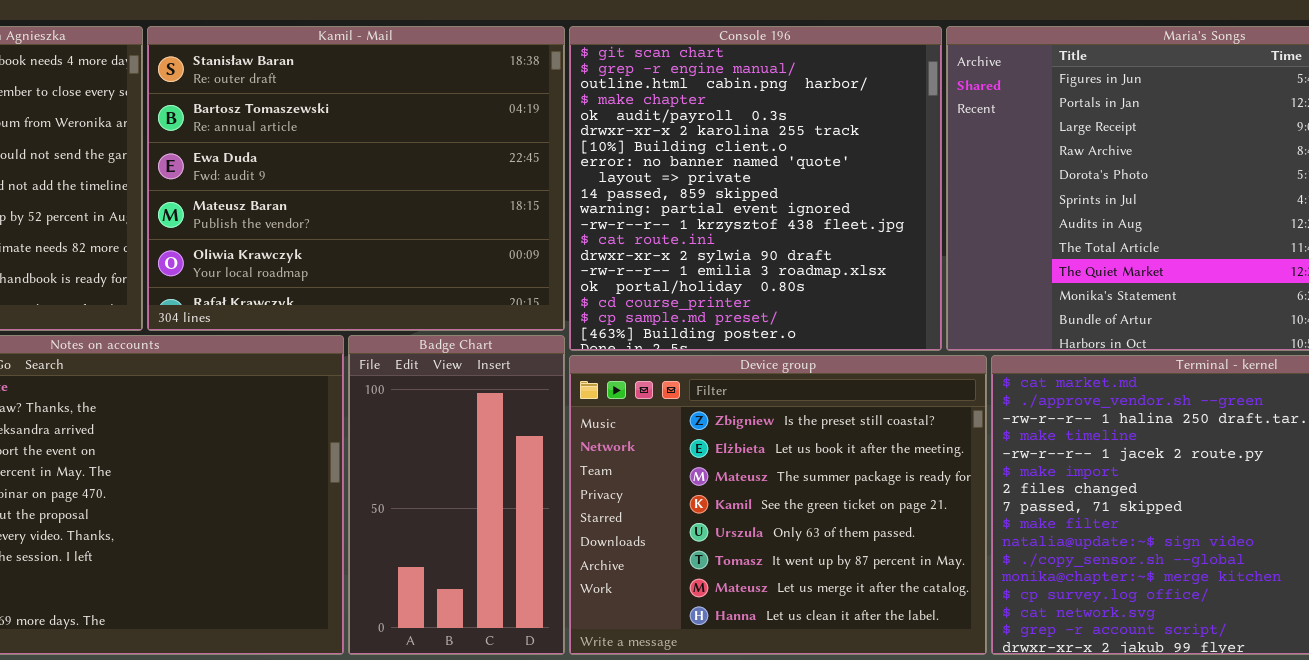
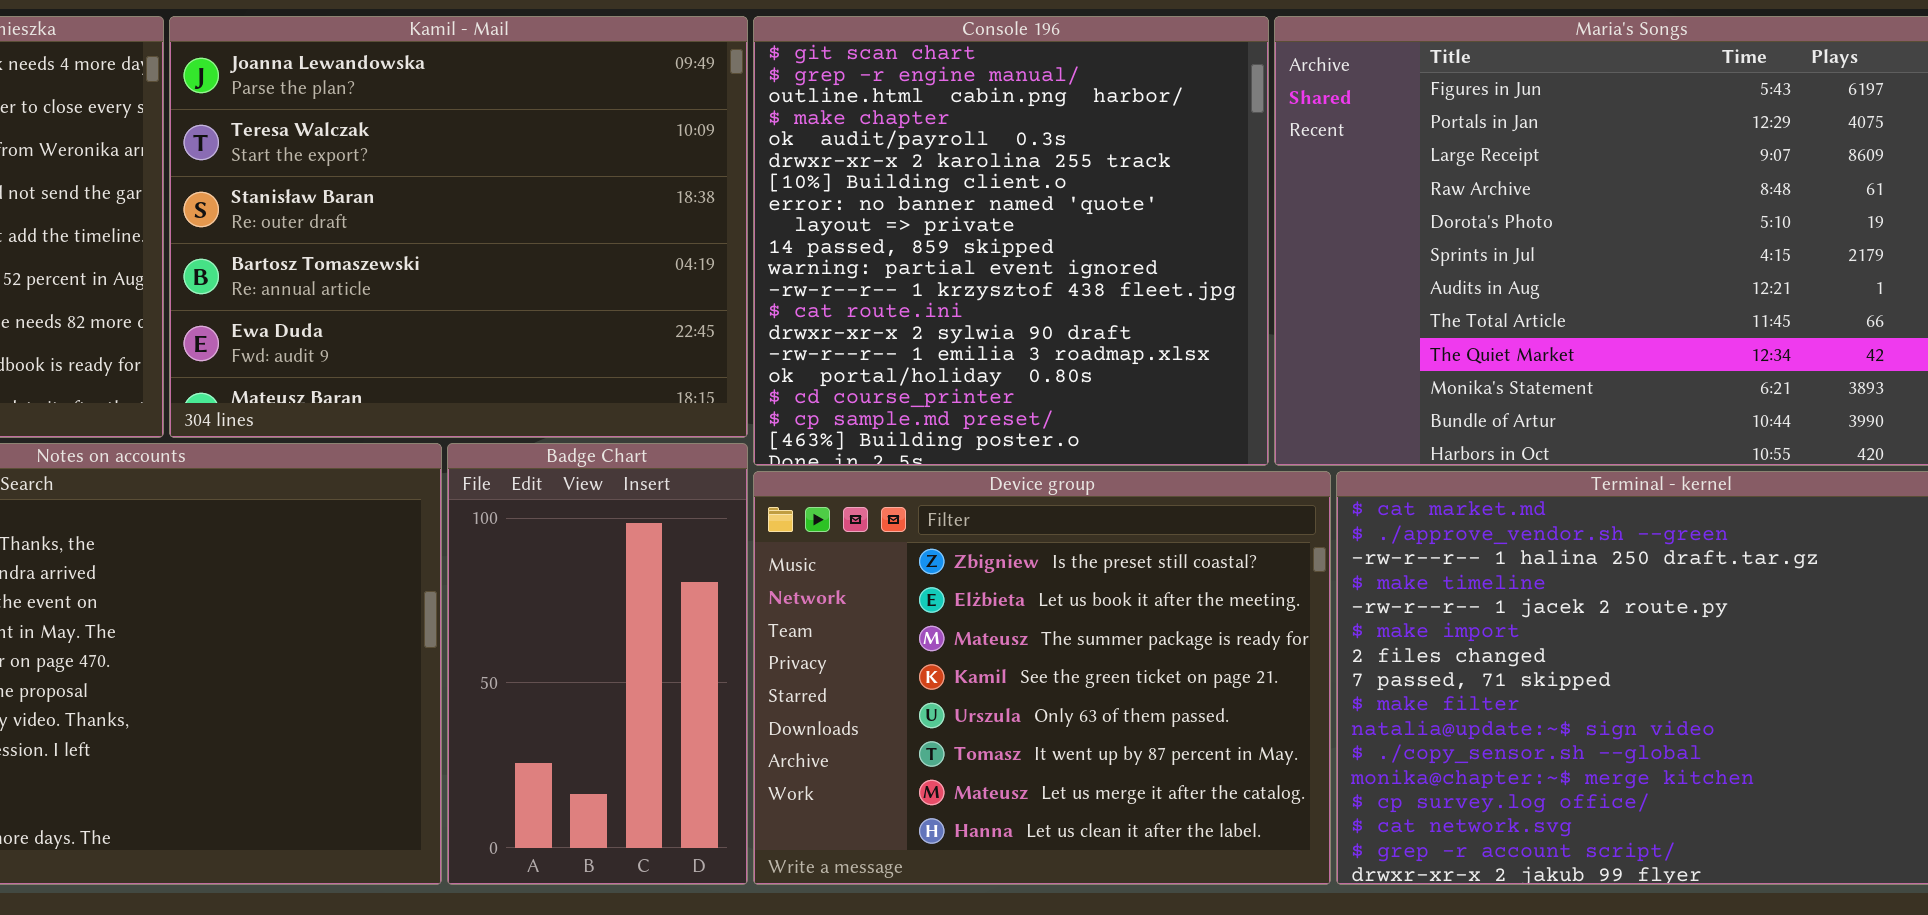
Kamil - Mail: [147,26,565,331] -> [169,16,748,438], scrolled up 2 rows

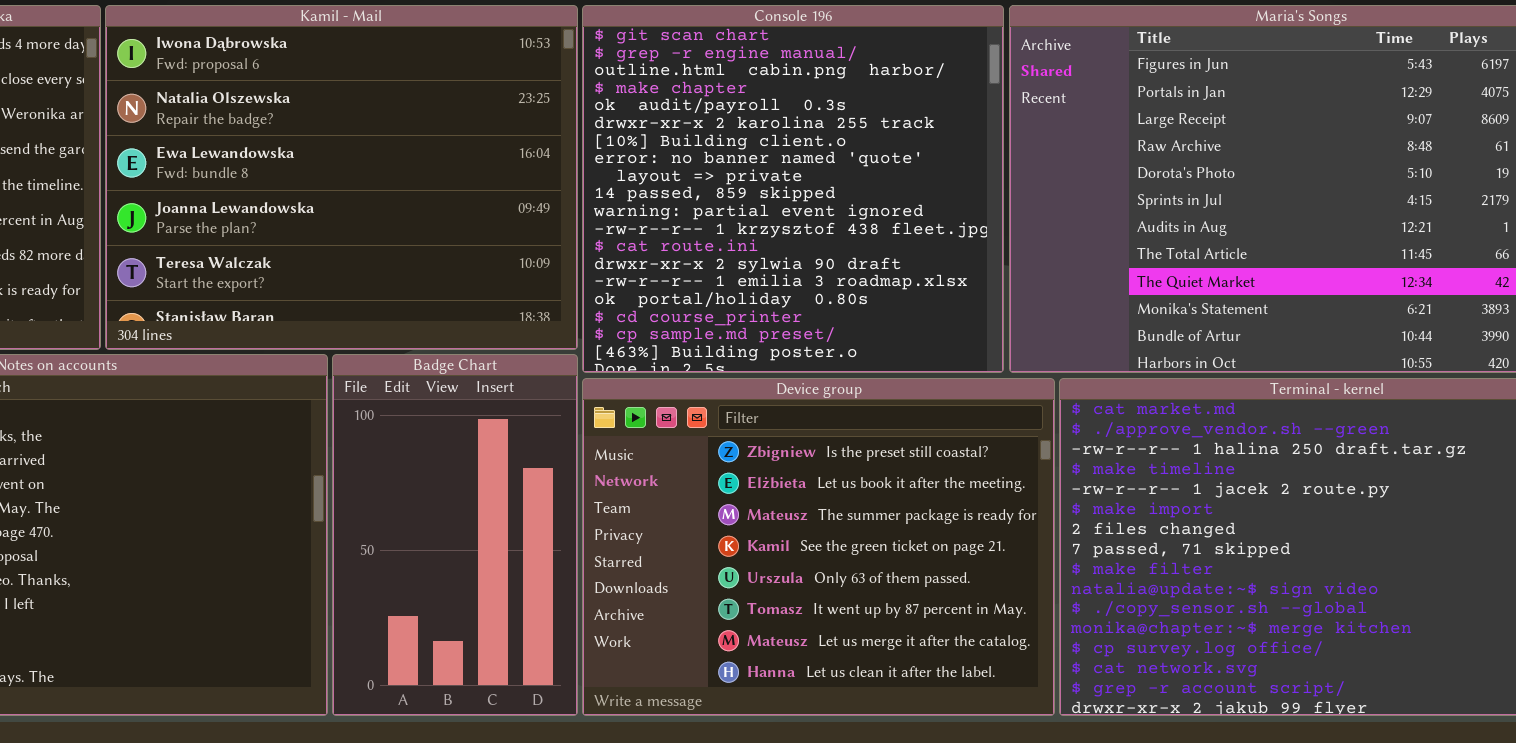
Kamil - Mail: [169,16,748,438] -> [105,5,578,350], scrolled up 3 rows

